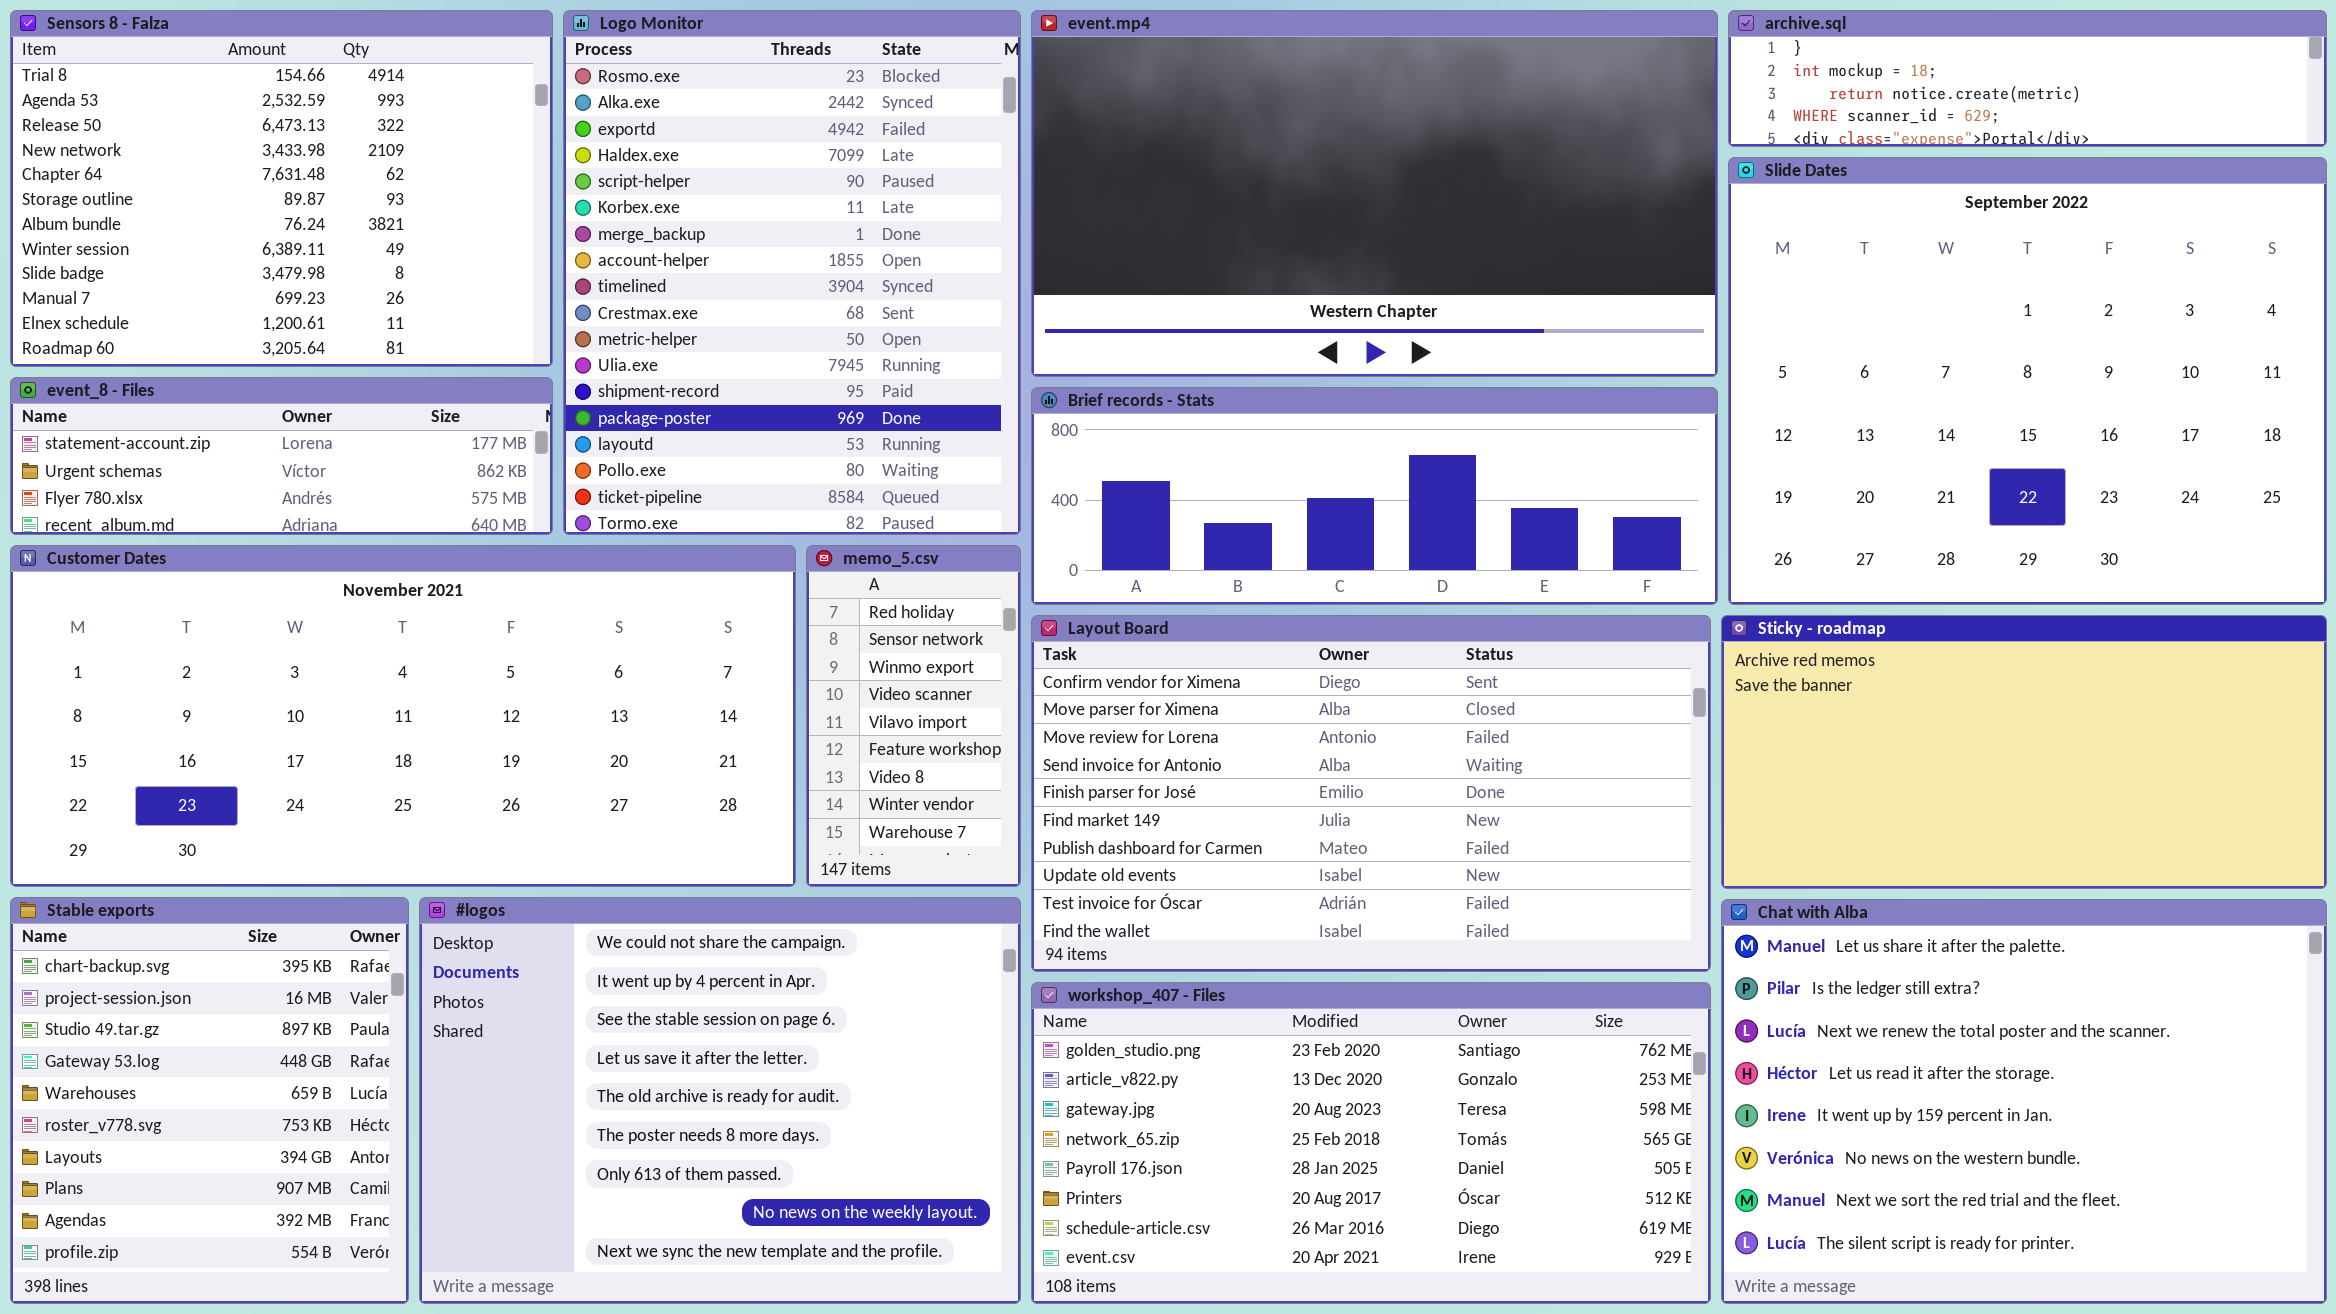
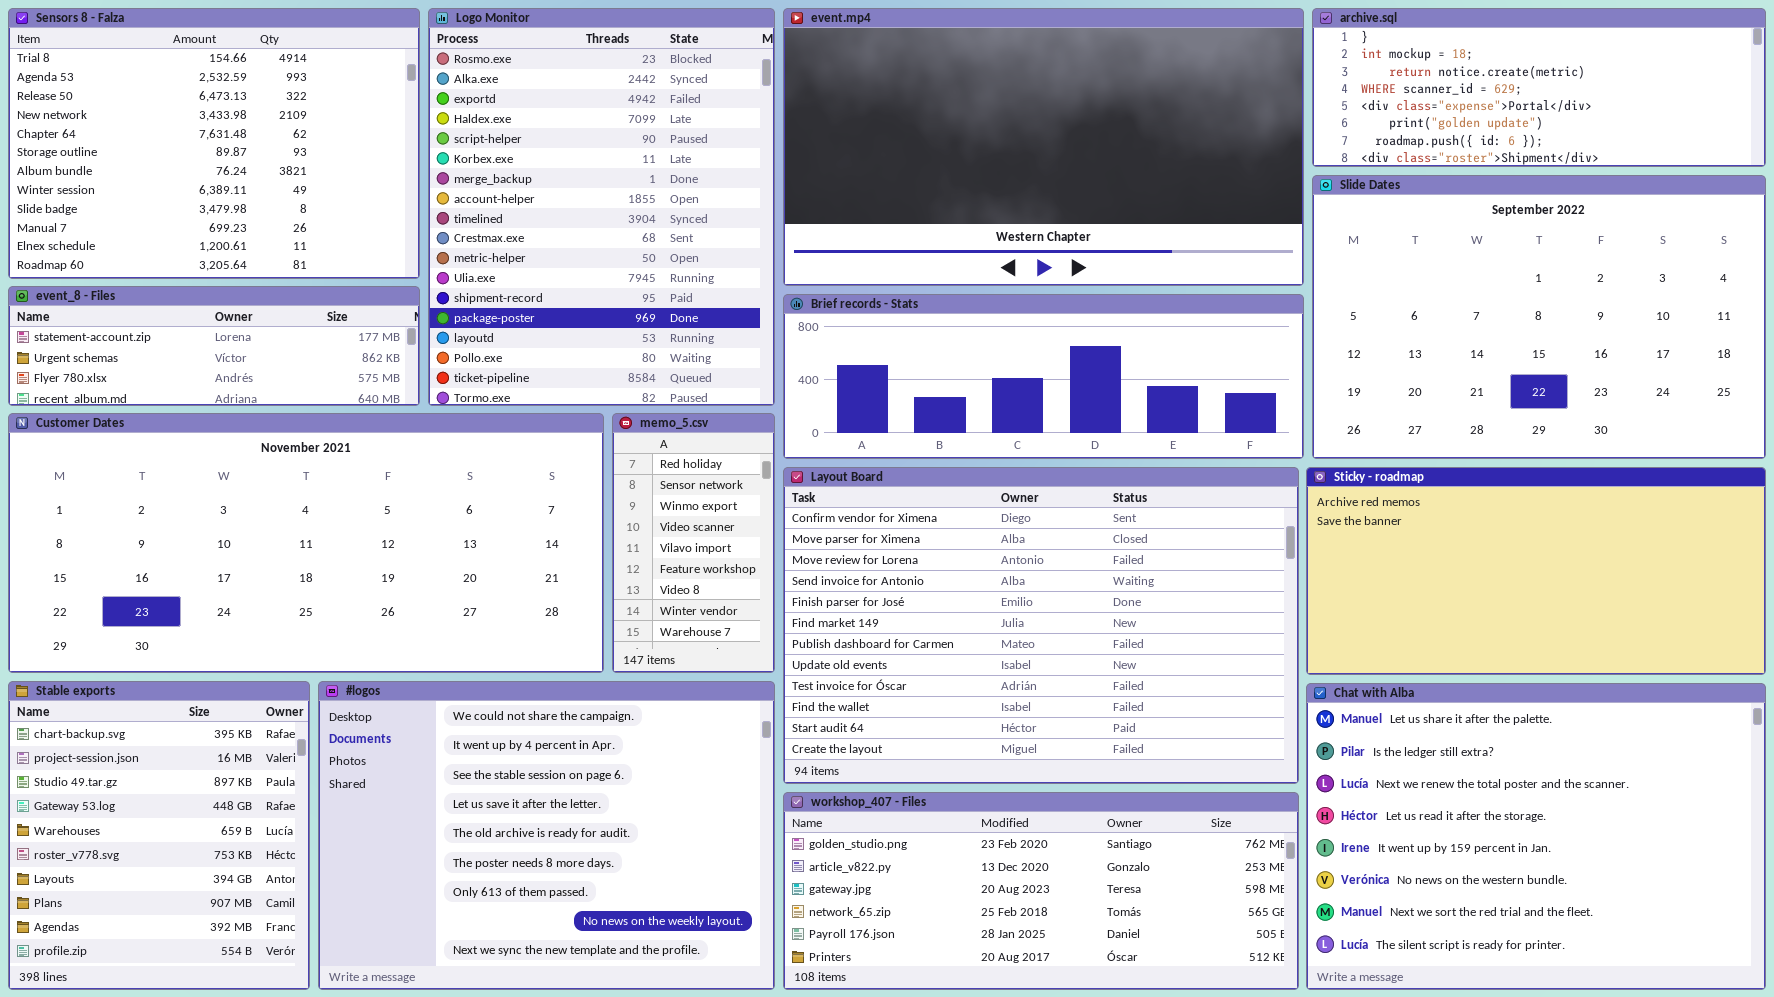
archive.sql: [1728,10,2327,147] -> [1312,8,1766,167], resized
Slide Dates: [1728,157,2327,605] -> [1312,175,1766,459], resized
Layout Board: [1031,615,1711,972] -> [783,467,1299,784], resized
workshop_407 - Files: [1031,982,1711,1304] -> [783,792,1299,990], resized

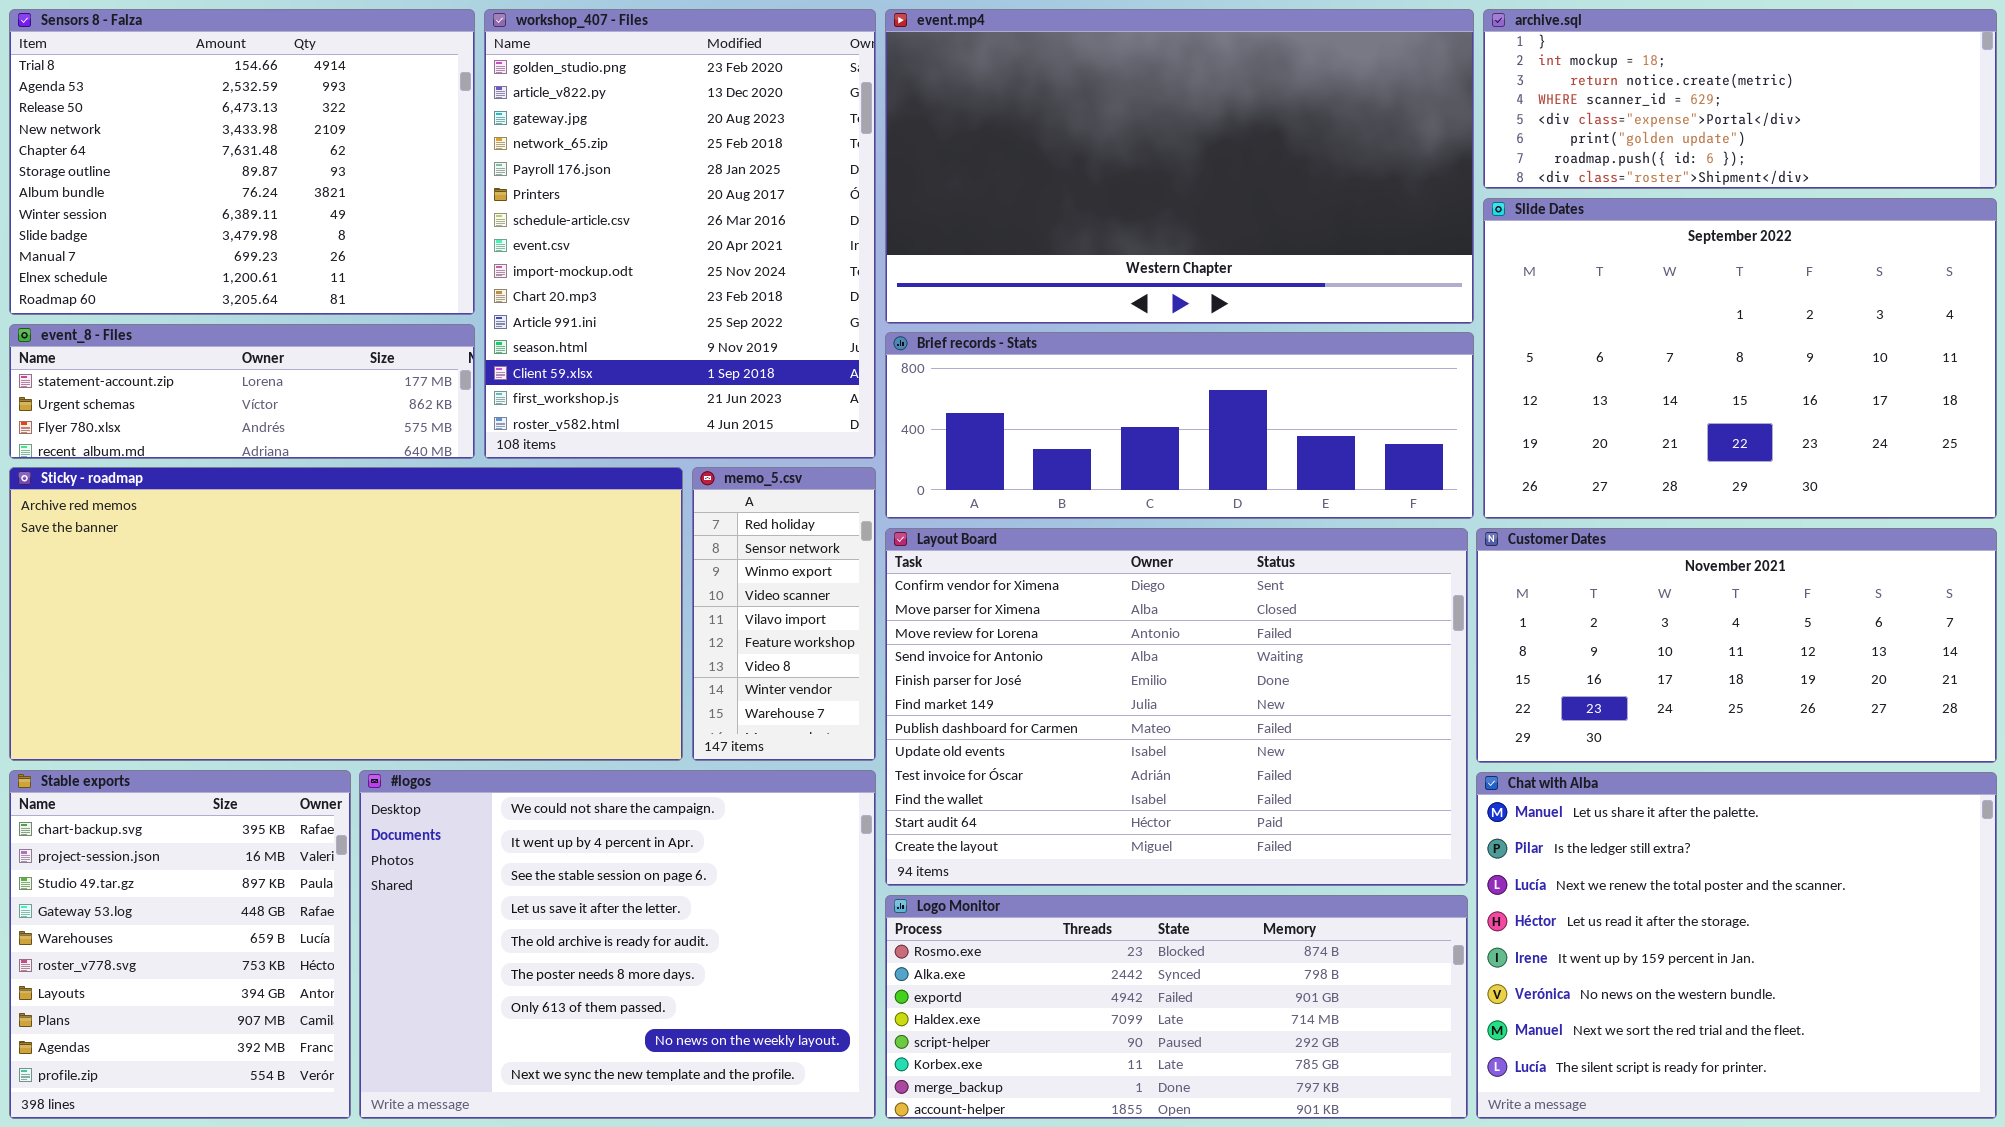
Logo Monitor: [428,8,775,406] -> [885,895,1468,1119], moved, resized
Customer Dates: [8,413,604,673] -> [1476,528,1997,763], moved, resized
Sticky - roadmap: [1306,467,1766,675] -> [9,467,683,761], moved, resized
workshop_407 - Files: [783,792,1299,990] -> [484,9,876,459], moved, resized

